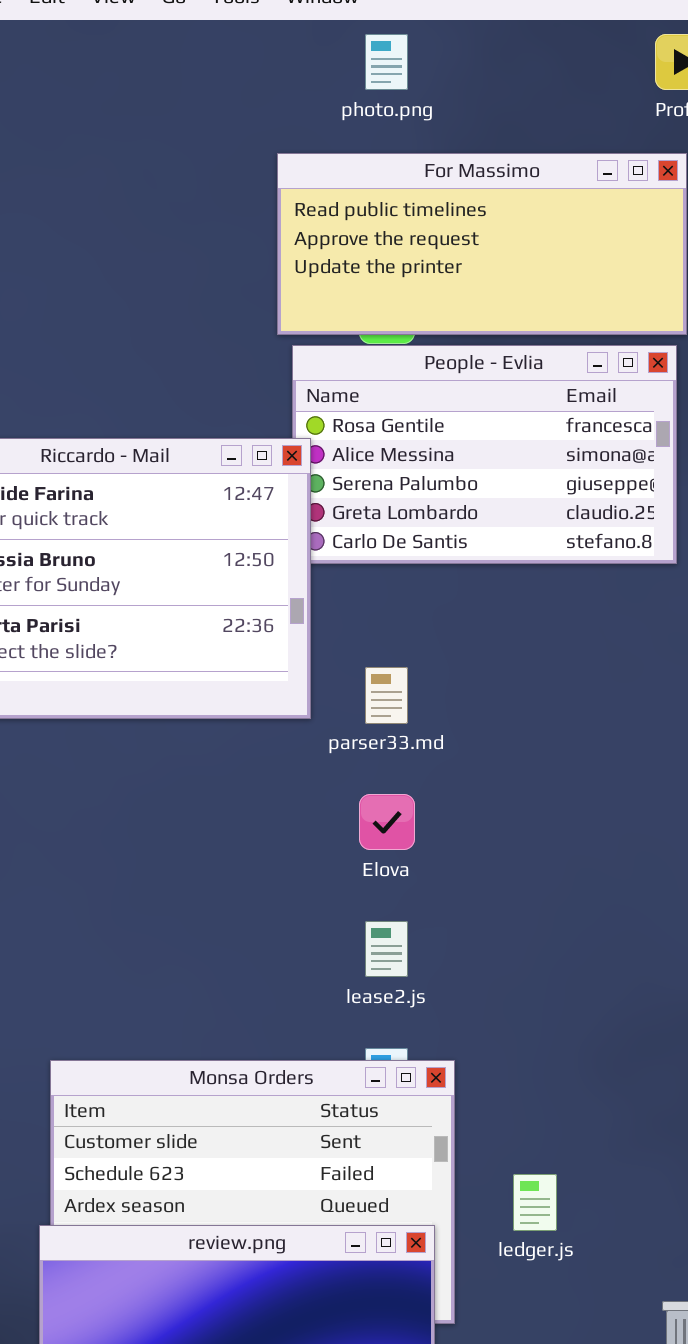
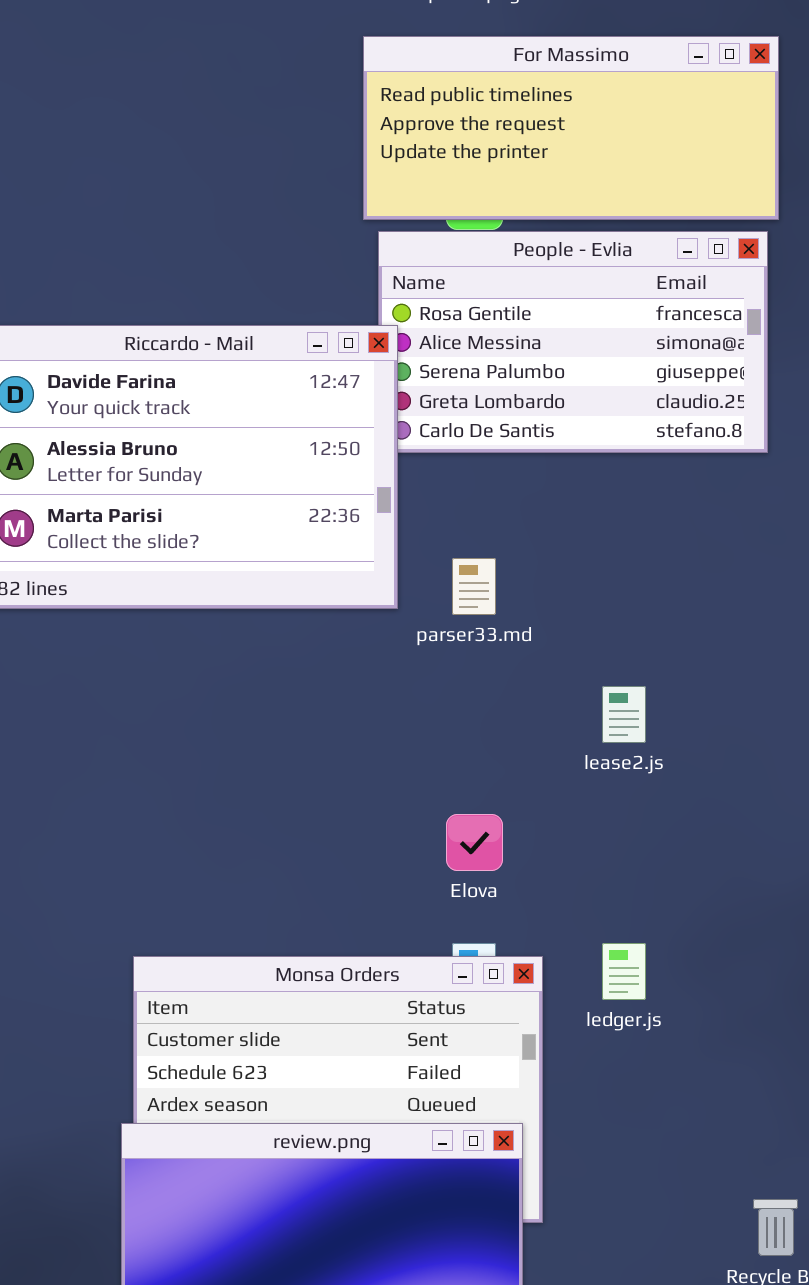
Elova: [359,794,415,850] -> [446,814,503,871], moved
lease2.js: [365,921,408,977] -> [602,686,646,743], moved
ledger.js: [513,1174,557,1231] -> [602,943,646,1000], moved

